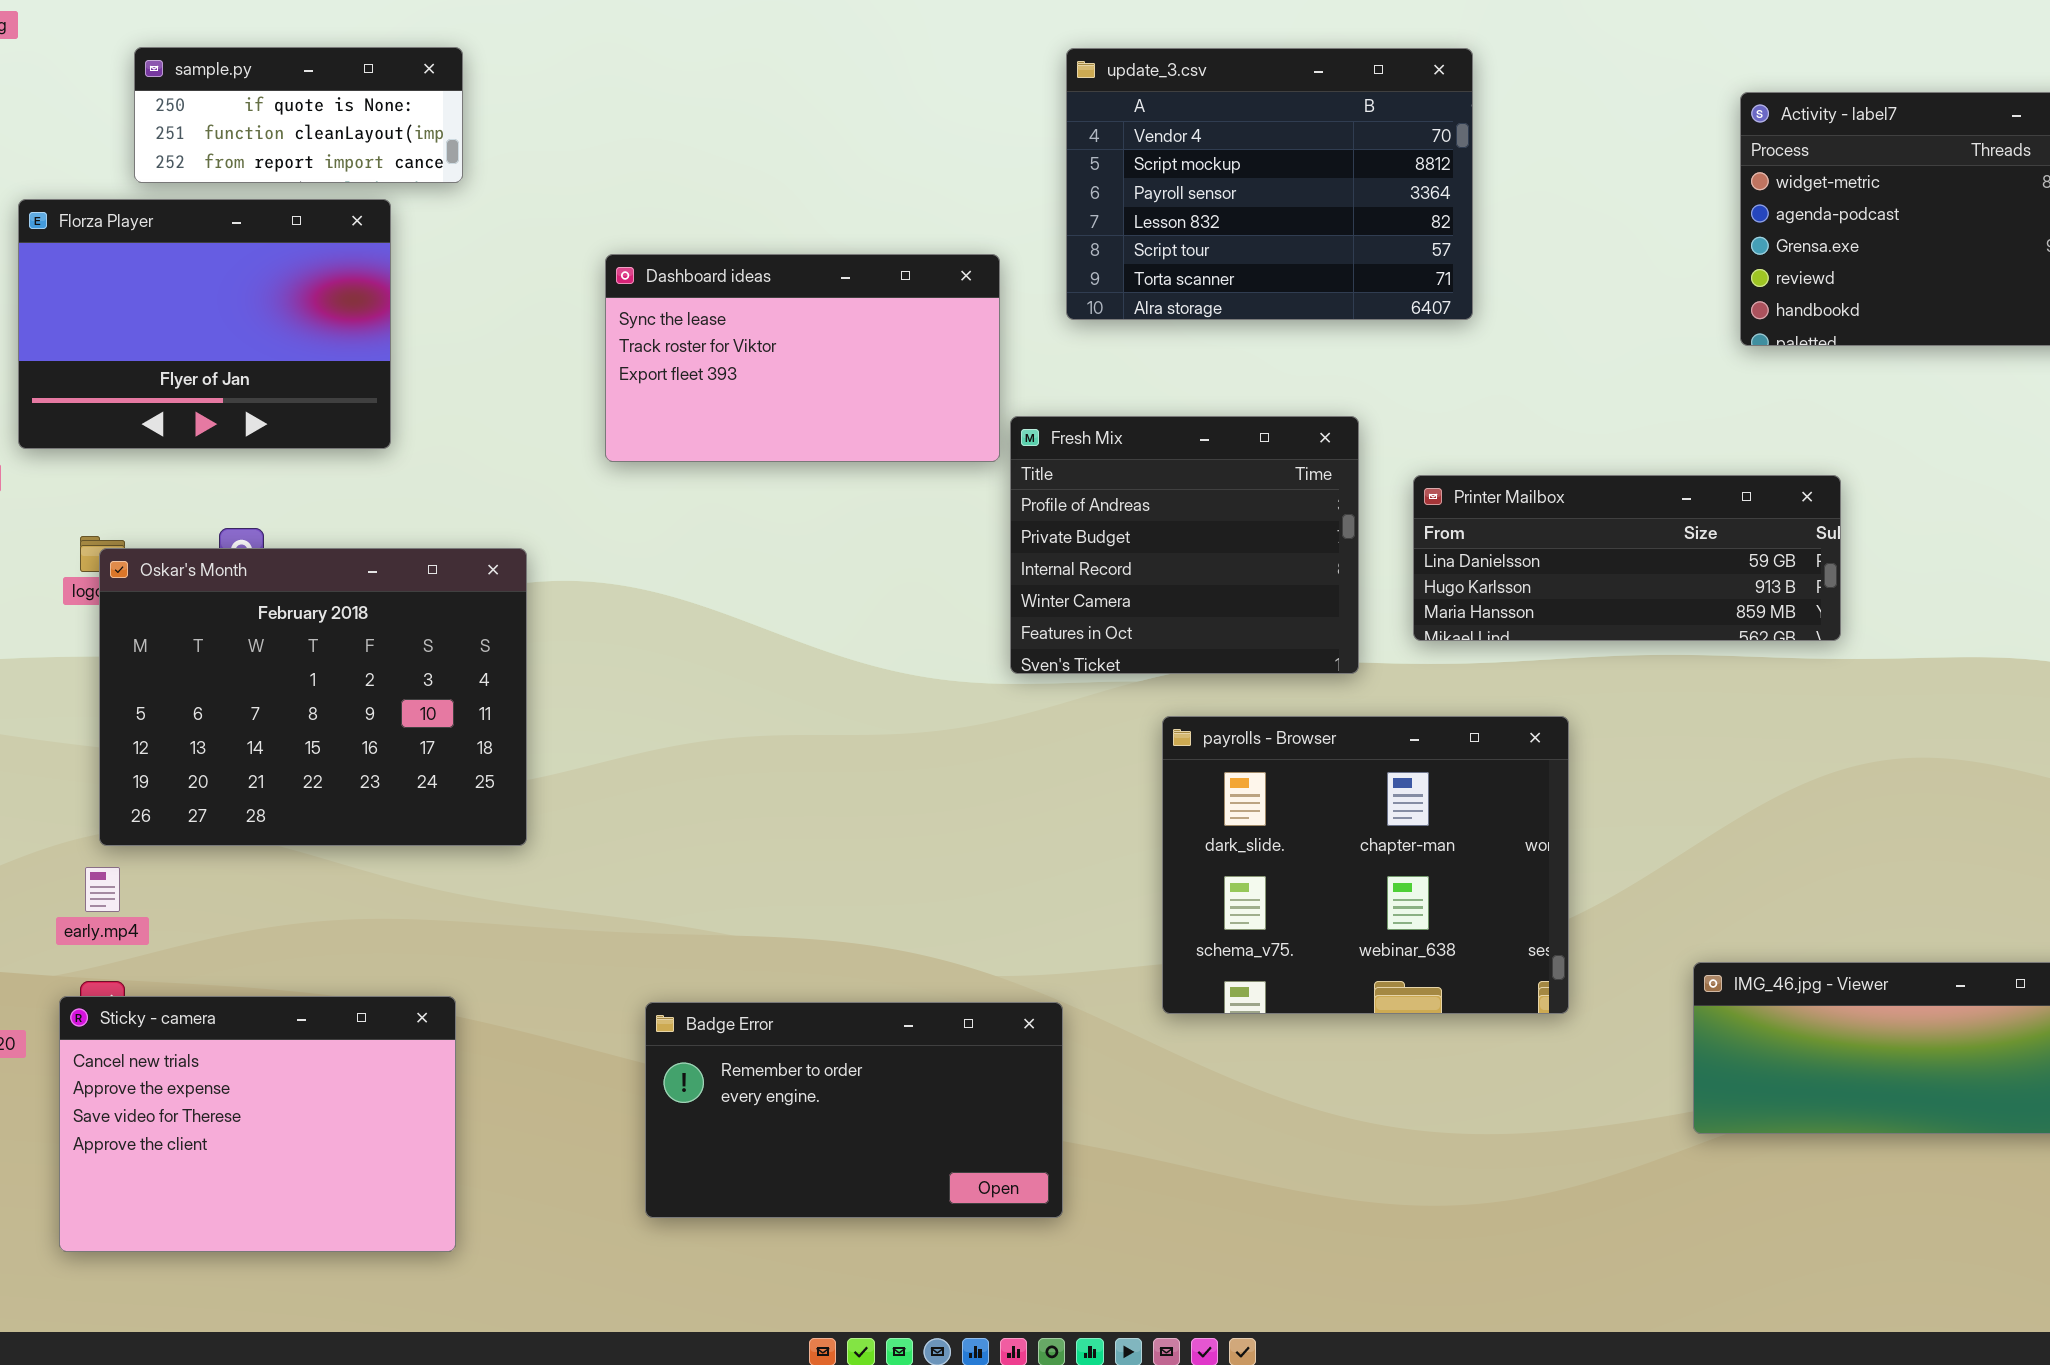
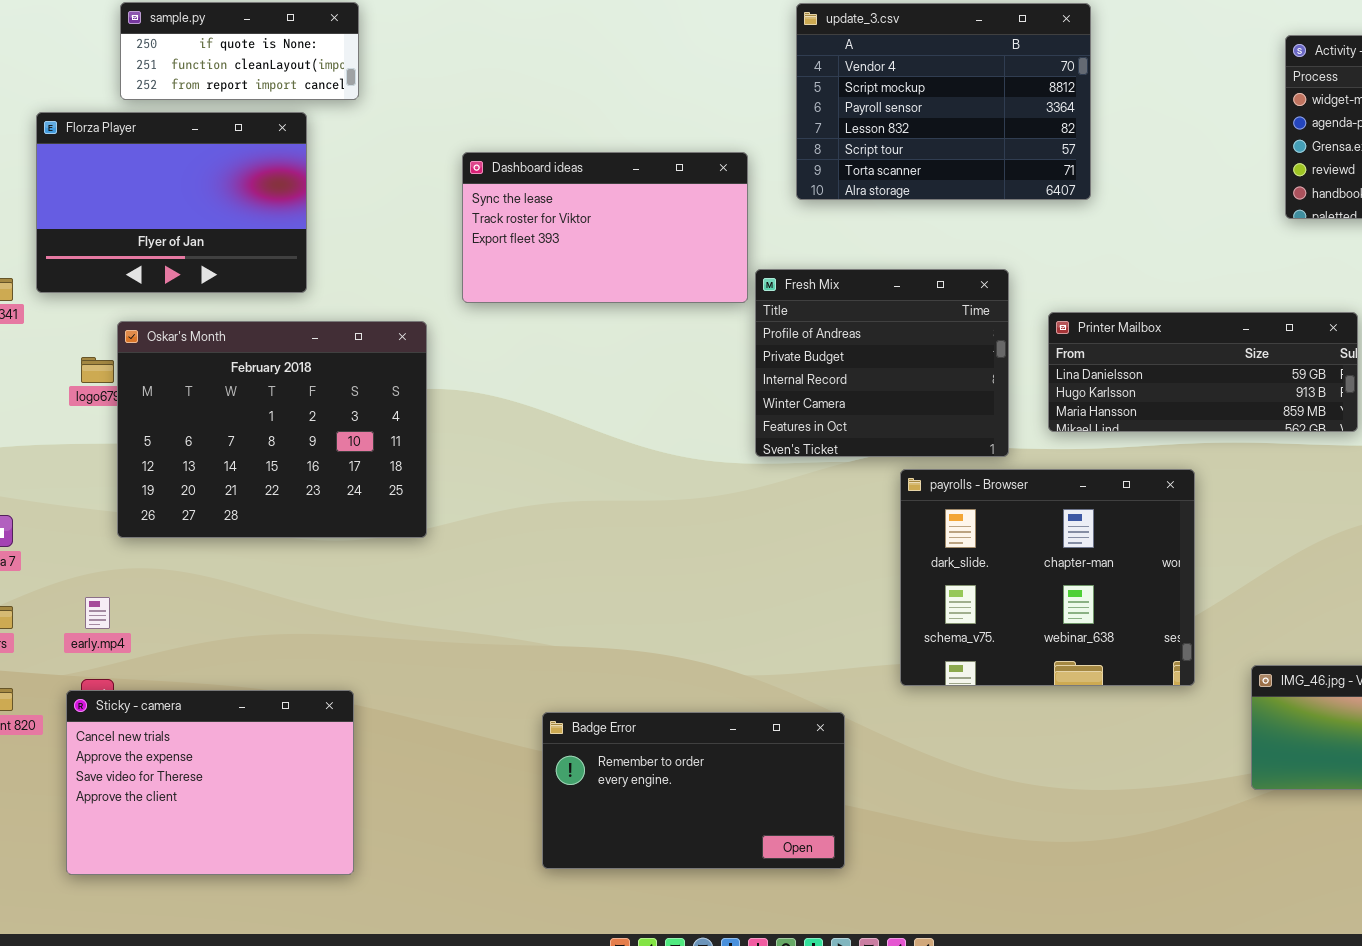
Oskar's Month: [99,548,527,846] -> [117,321,427,538], moved
payrolls - Browser: [1162,716,1569,1014] -> [900,469,1195,686], moved
Badge Error: [645,1002,1063,1218] -> [542,712,845,869], moved

